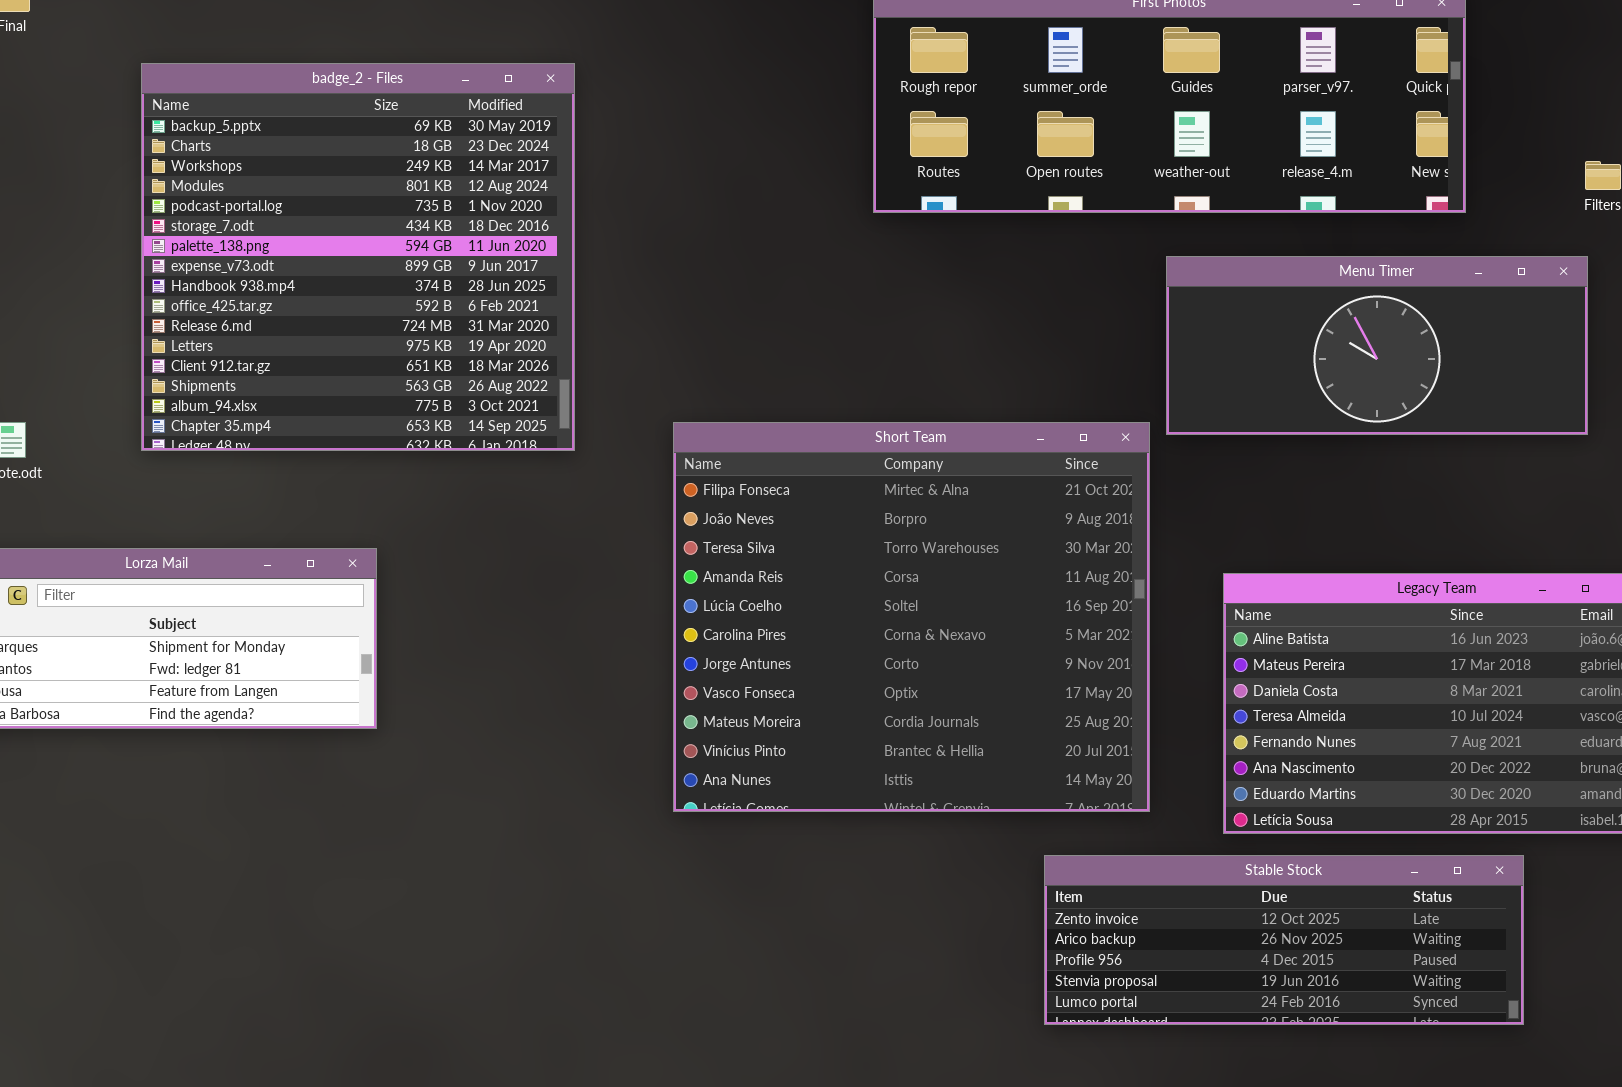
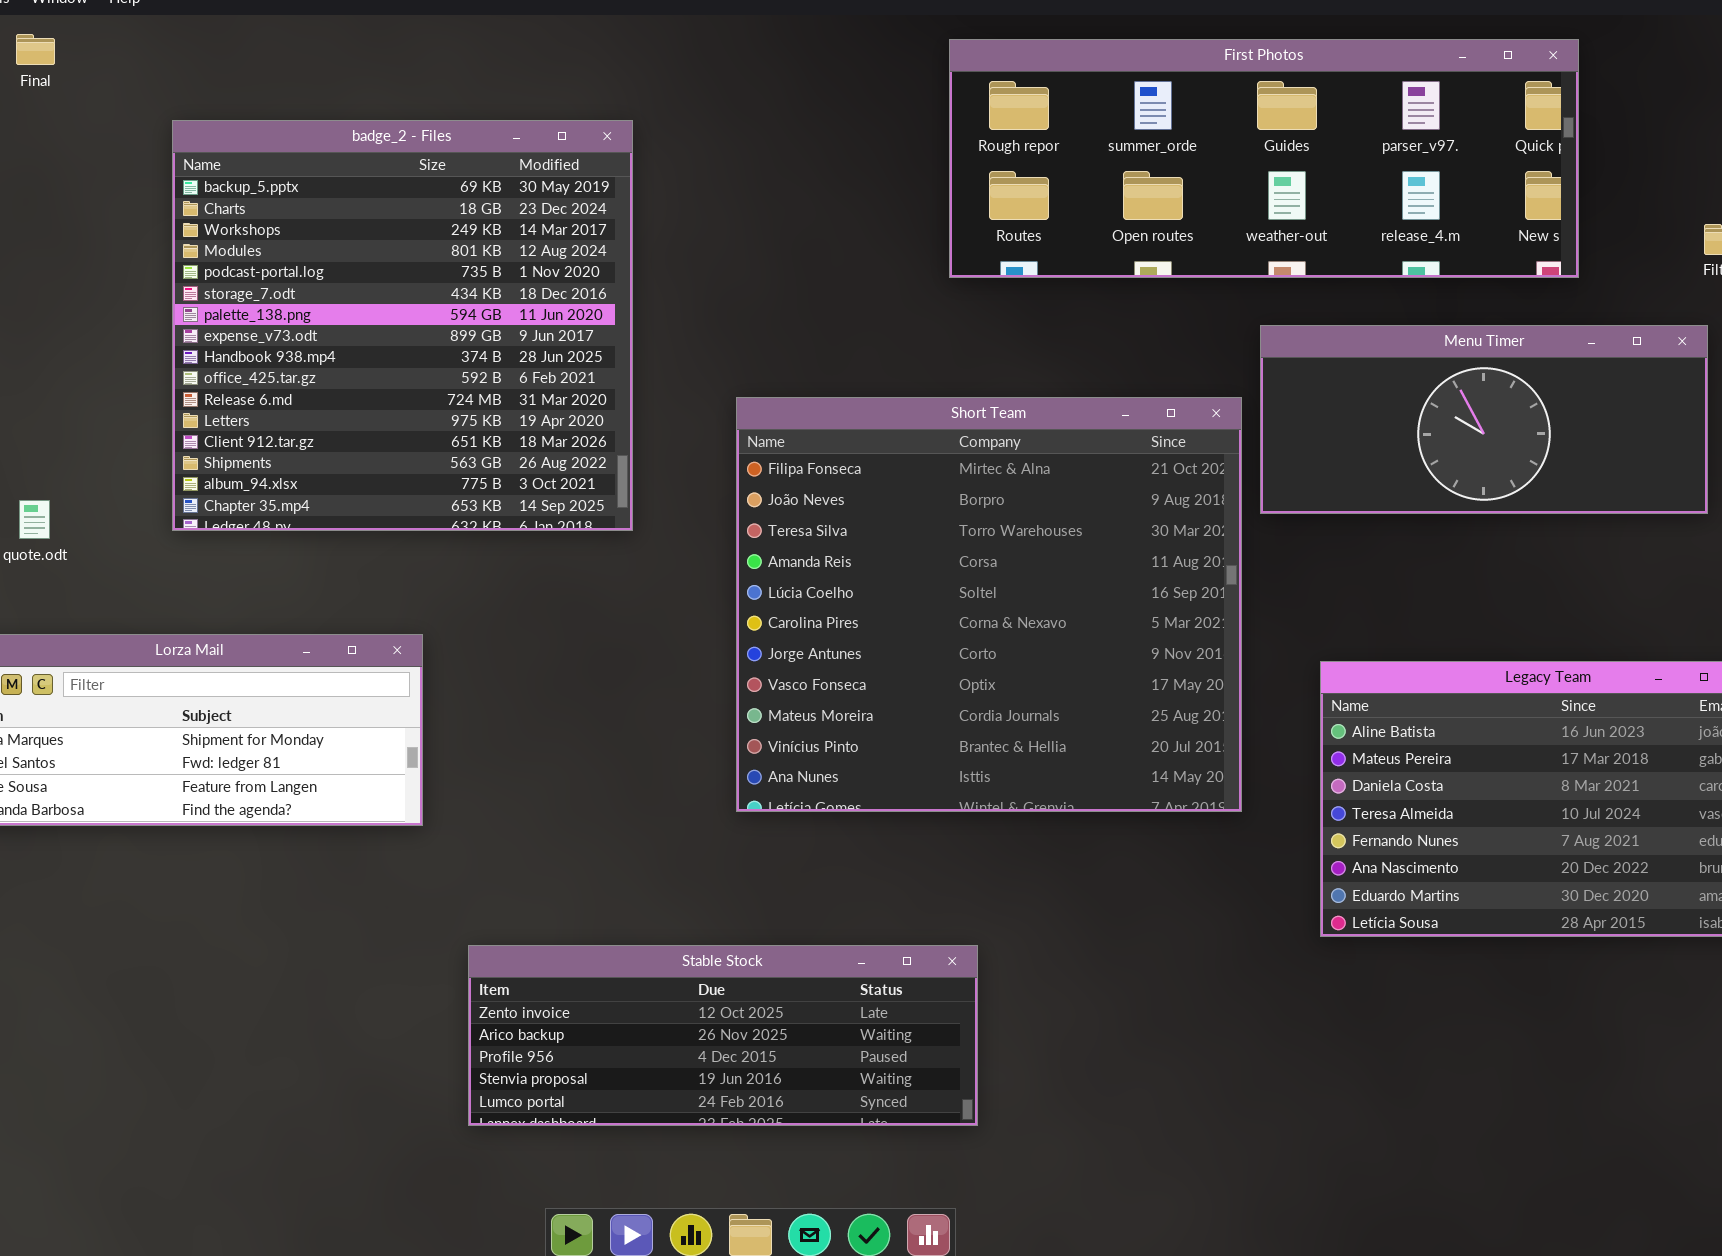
Short Team: [673,422,1150,812] -> [736,397,1242,812], moved
Stable Stock: [1044,855,1524,1025] -> [468,945,978,1126], moved

